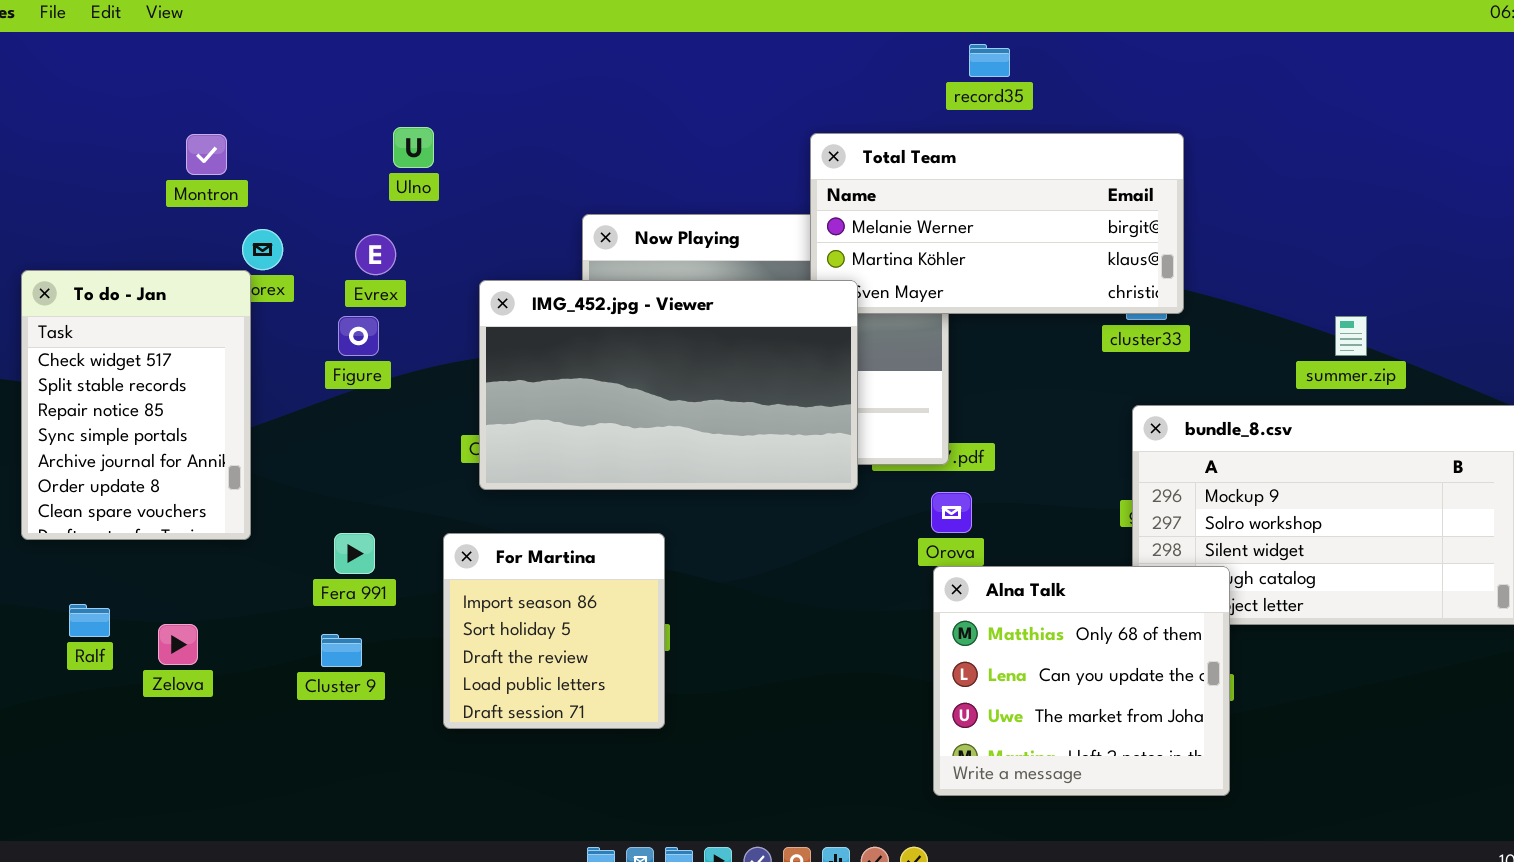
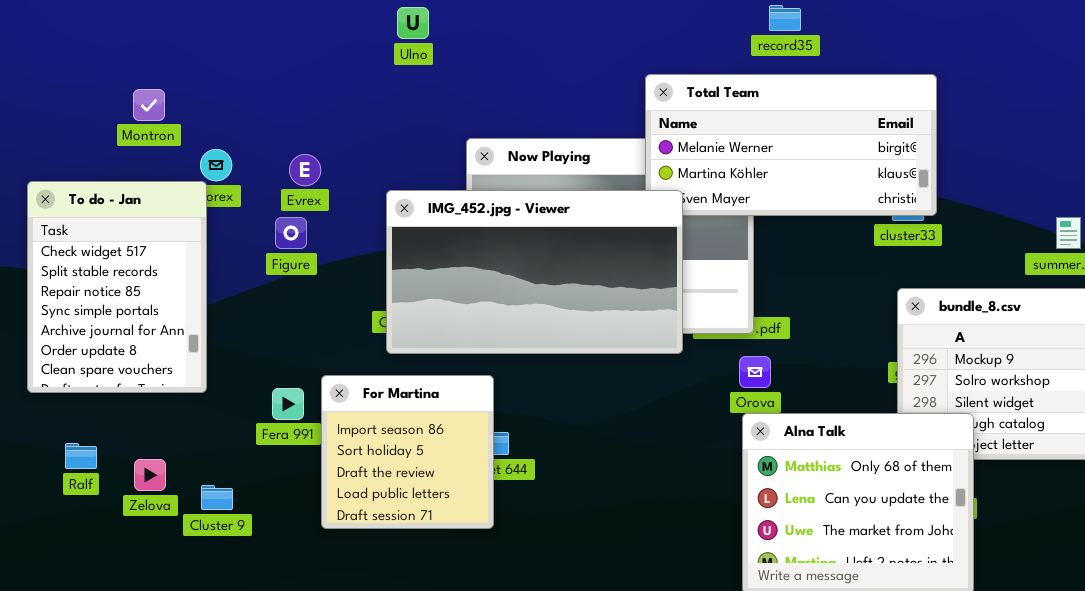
Ulno: [393,127,434,168] -> [397,7,429,39], moved
Montron: [186,134,227,175] -> [133,89,165,121], moved
For Martina: [443,533,665,729] -> [321,375,494,529], moved
Cluster 9: [321,634,362,667] -> [201,485,233,510], moved

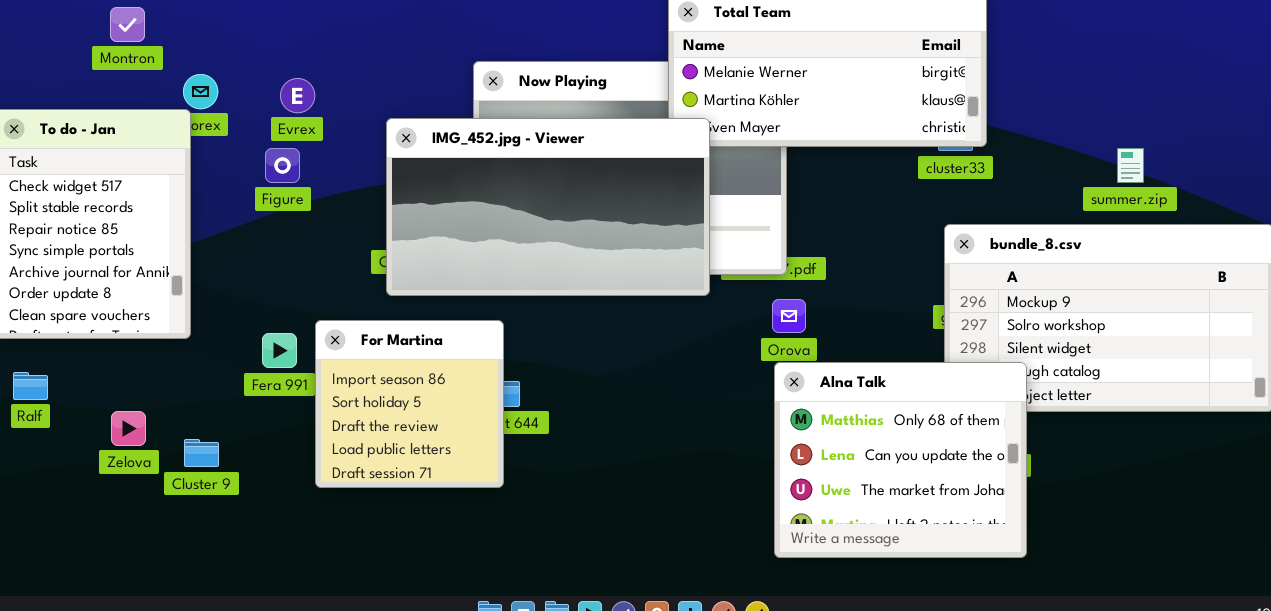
Ralf: [65,443,97,469] -> [13,372,48,400], moved

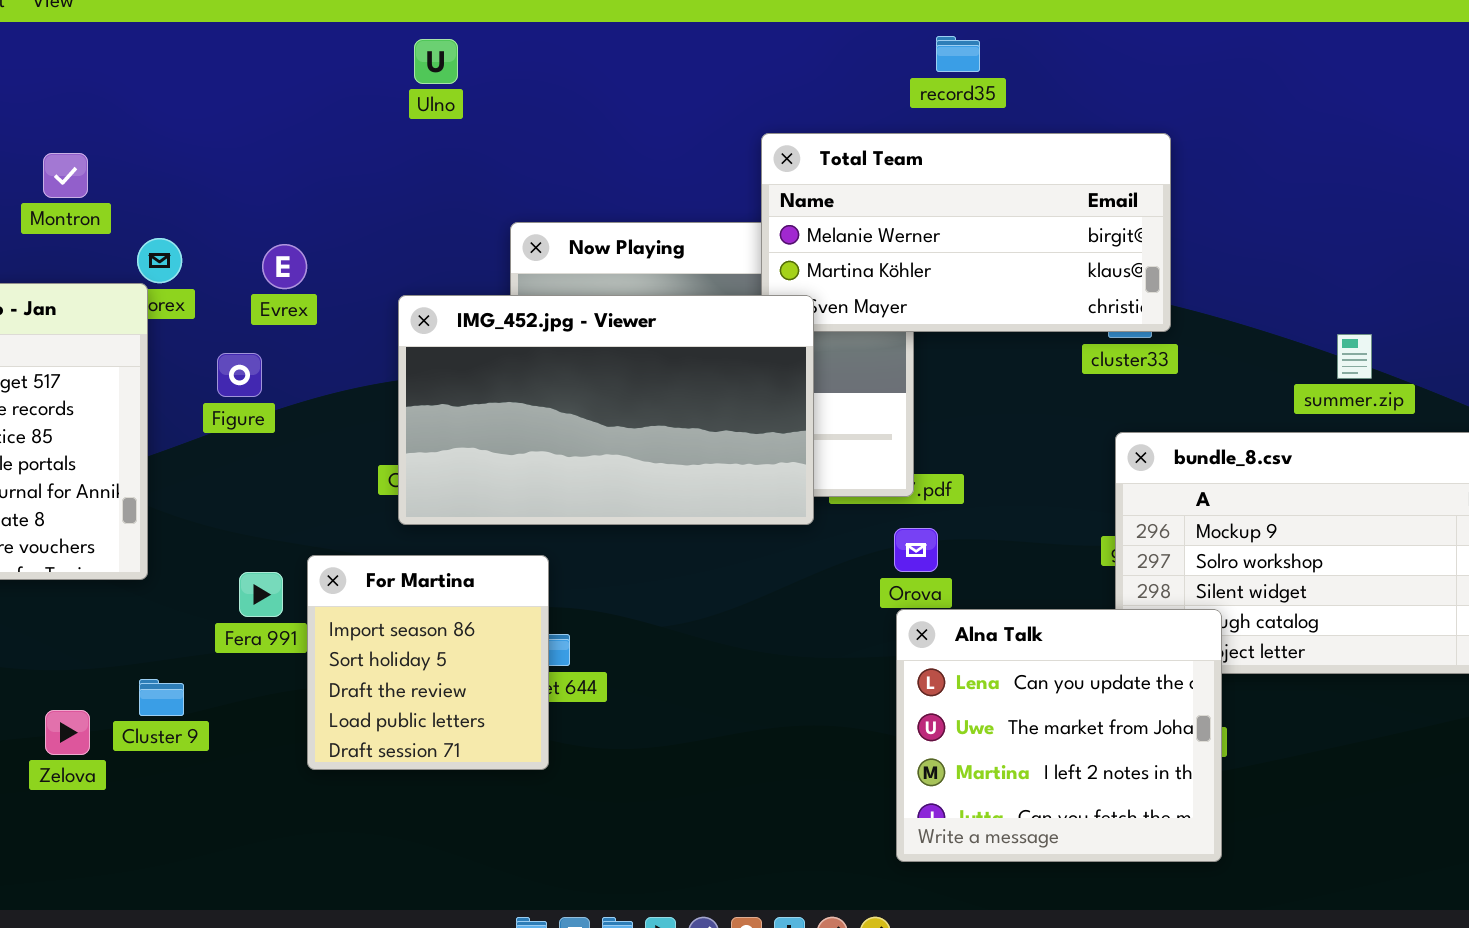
Figure: [265,148,300,183] -> [217,353,262,397], moved
Alna Talk: [774,362,1027,558] -> [896,609,1222,862], scrolled down 1 row
Zelova: [111,411,146,446] -> [45,710,90,755], moved
Cluster 9: [184,439,219,467] -> [139,679,184,716], moved

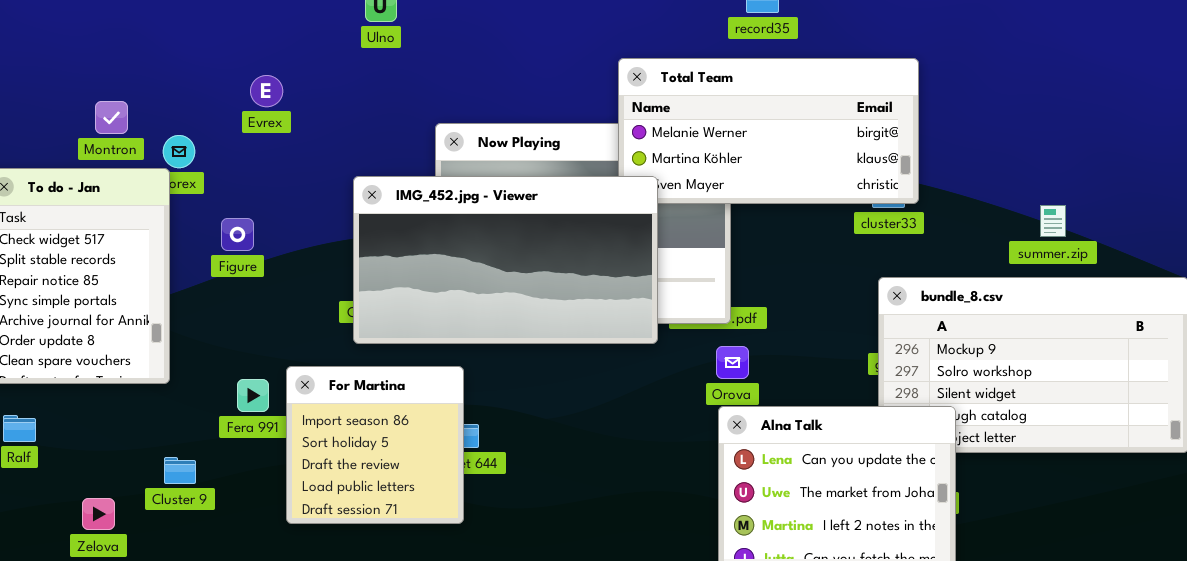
Montron: [43,153,88,198] -> [95,101,128,134], moved
Evrex: [262,244,307,289] -> [250,75,283,107], moved
Zelova: [45,710,90,755] -> [82,498,115,530], moved

